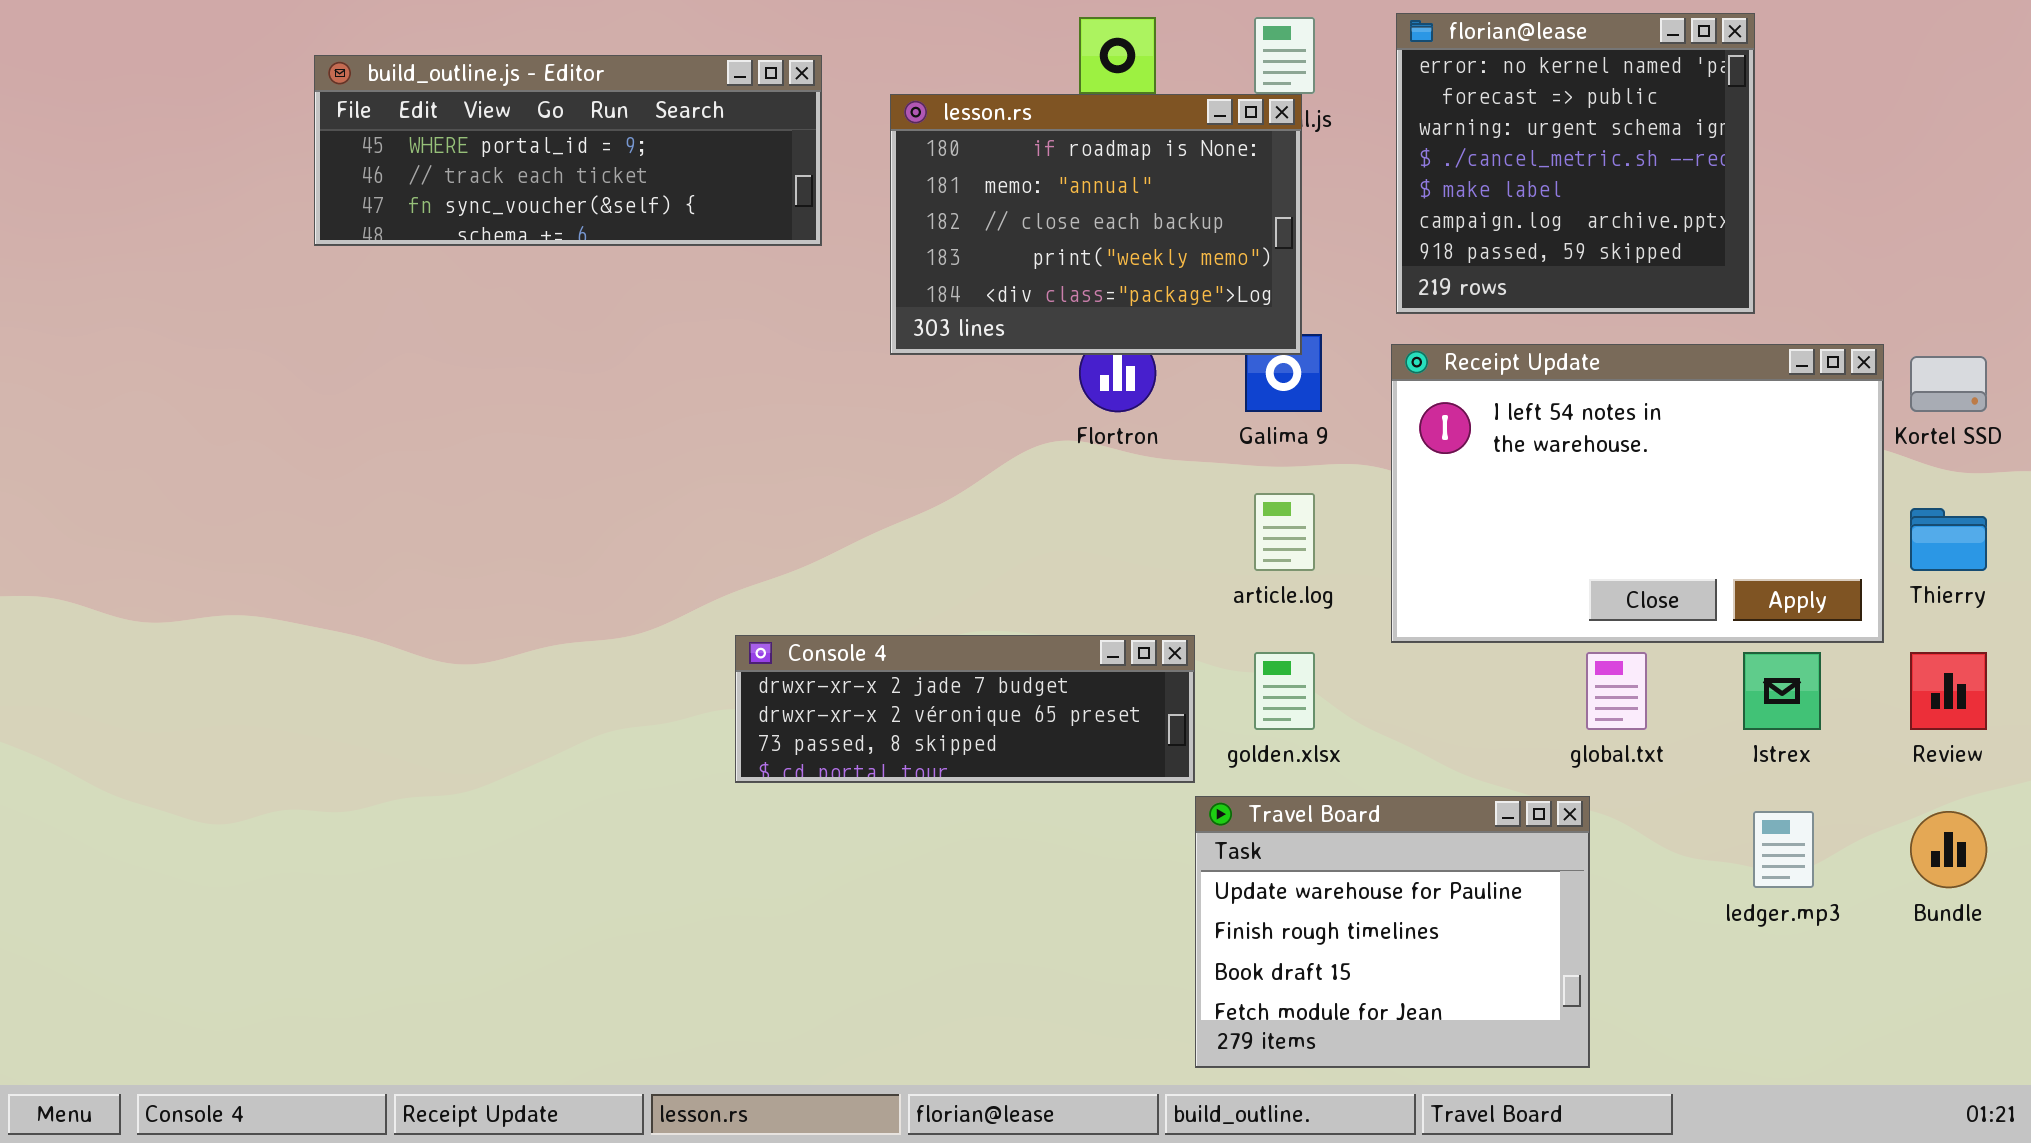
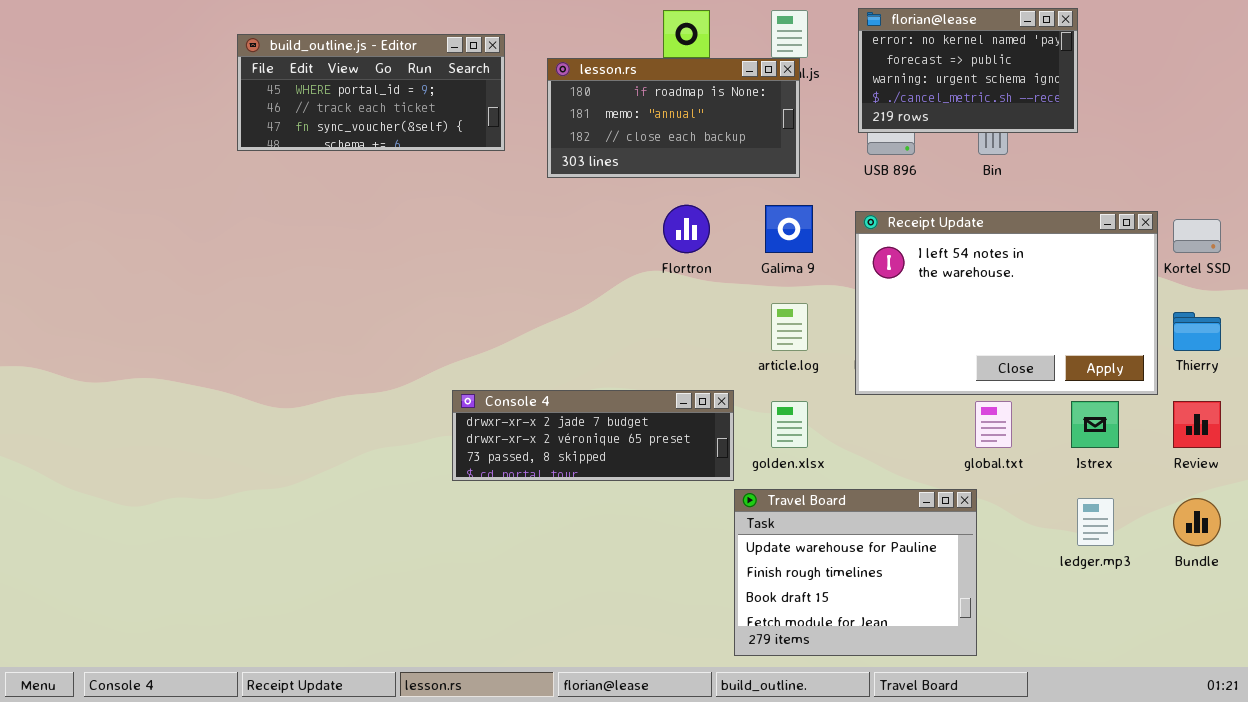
florian@lease: [1396,13,1755,314] -> [858,8,1078,133], resized
build_outline.js - Editor: [314,55,822,246] -> [237,34,505,151], resized
lesson.rs: [890,94,1302,355] -> [547,58,800,178], resized

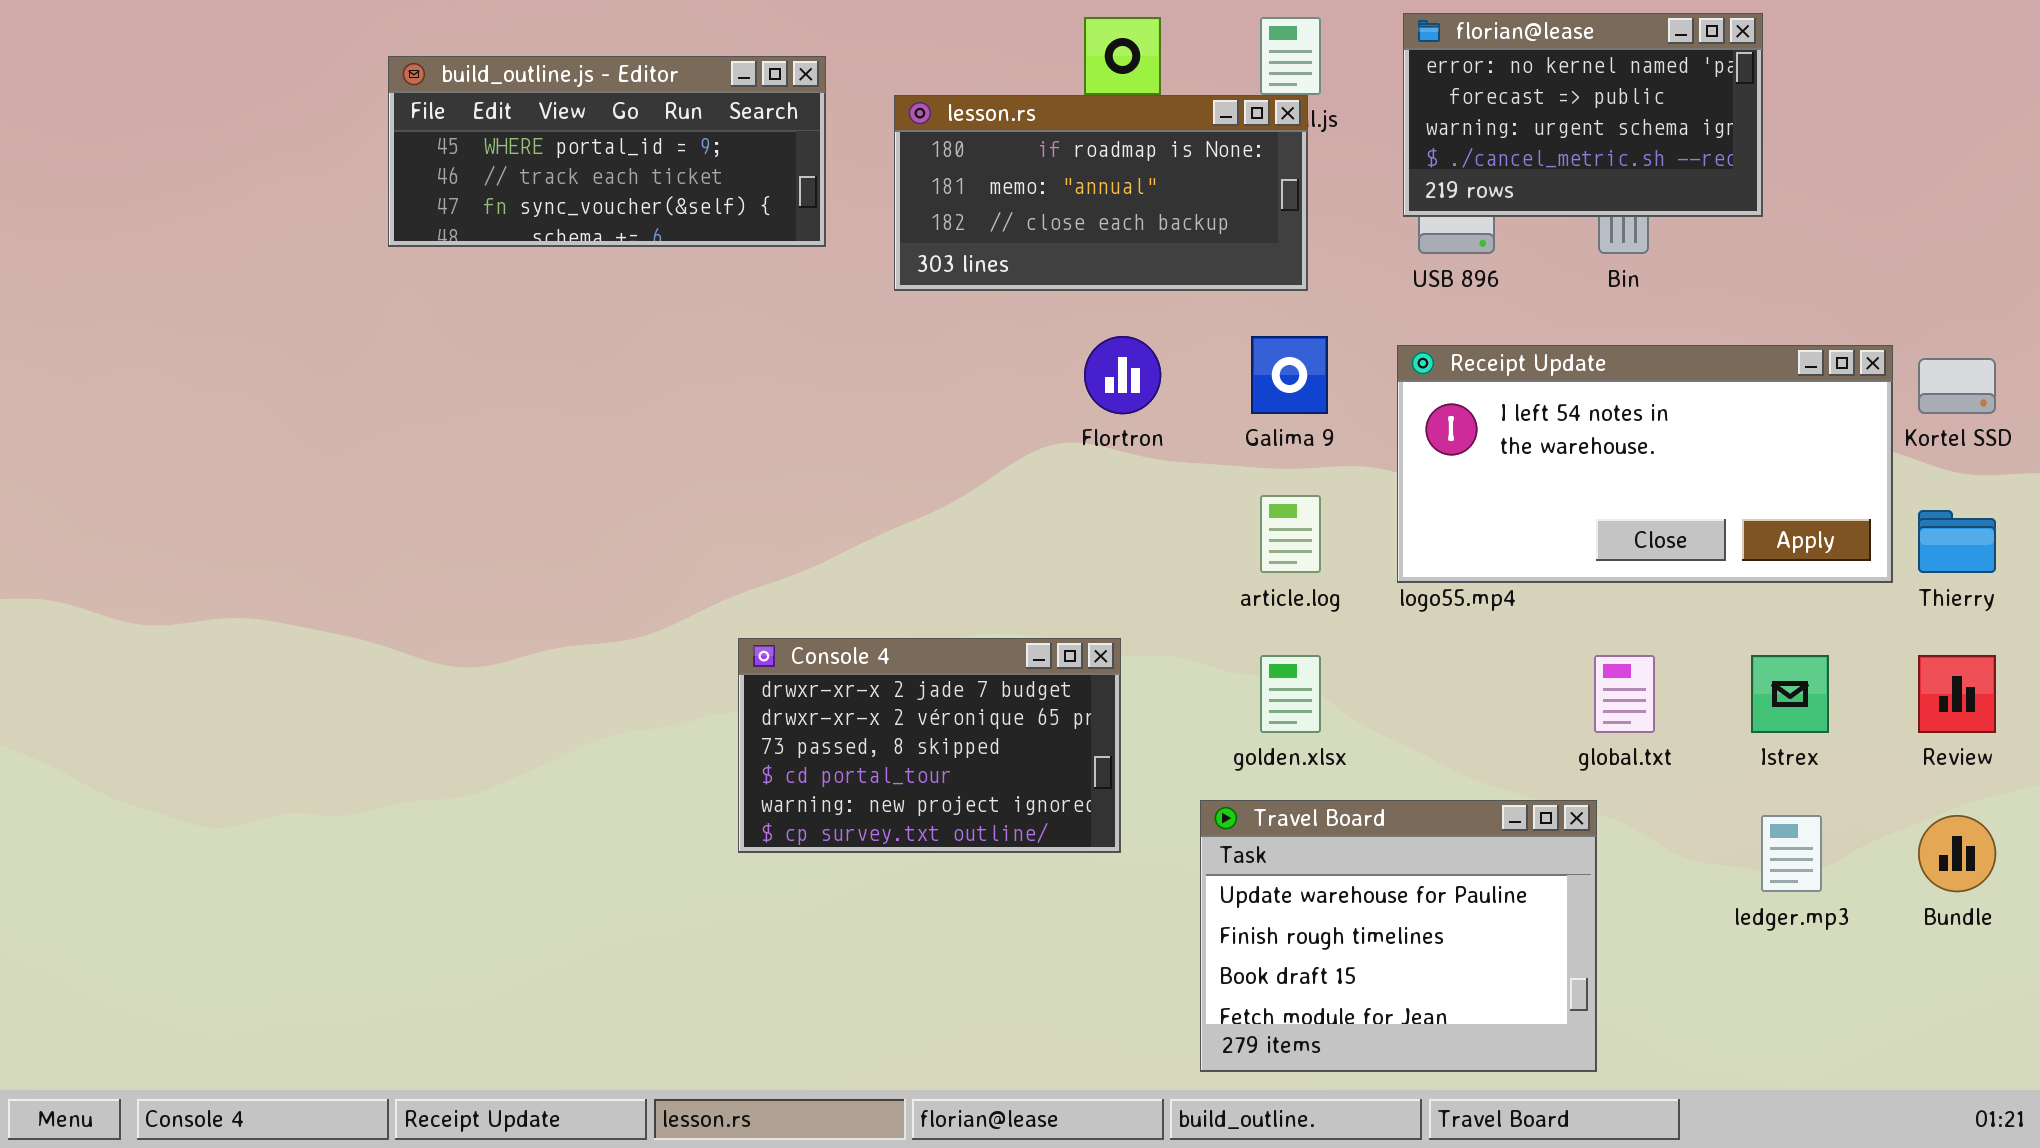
Receipt Update: [855,211,1158,395] -> [1397,345,1893,583], resized
Console 4: [452,390,734,481] -> [738,638,1121,853], resized

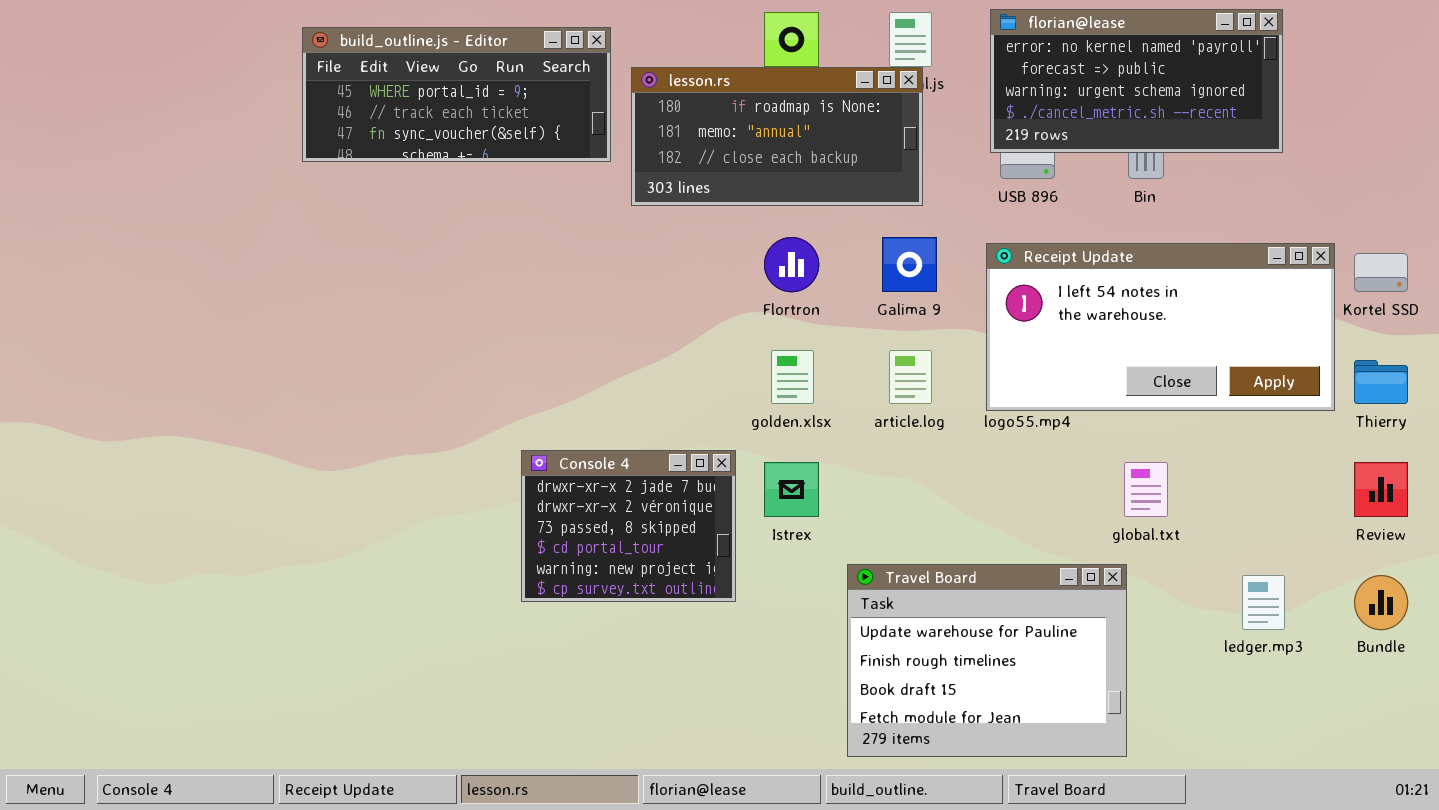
florian@lease: [1403,13,1763,217] -> [990,9,1283,153], resized
build_outline.js - Editor: [388,56,826,247] -> [302,27,611,162], moved
Console 4: [738,638,1121,853] -> [521,450,736,602], resized
golden.xlsx: [1260,655,1321,733] -> [771,350,814,404], moved
Istrex: [1751,655,1829,733] -> [764,462,819,517], moved

